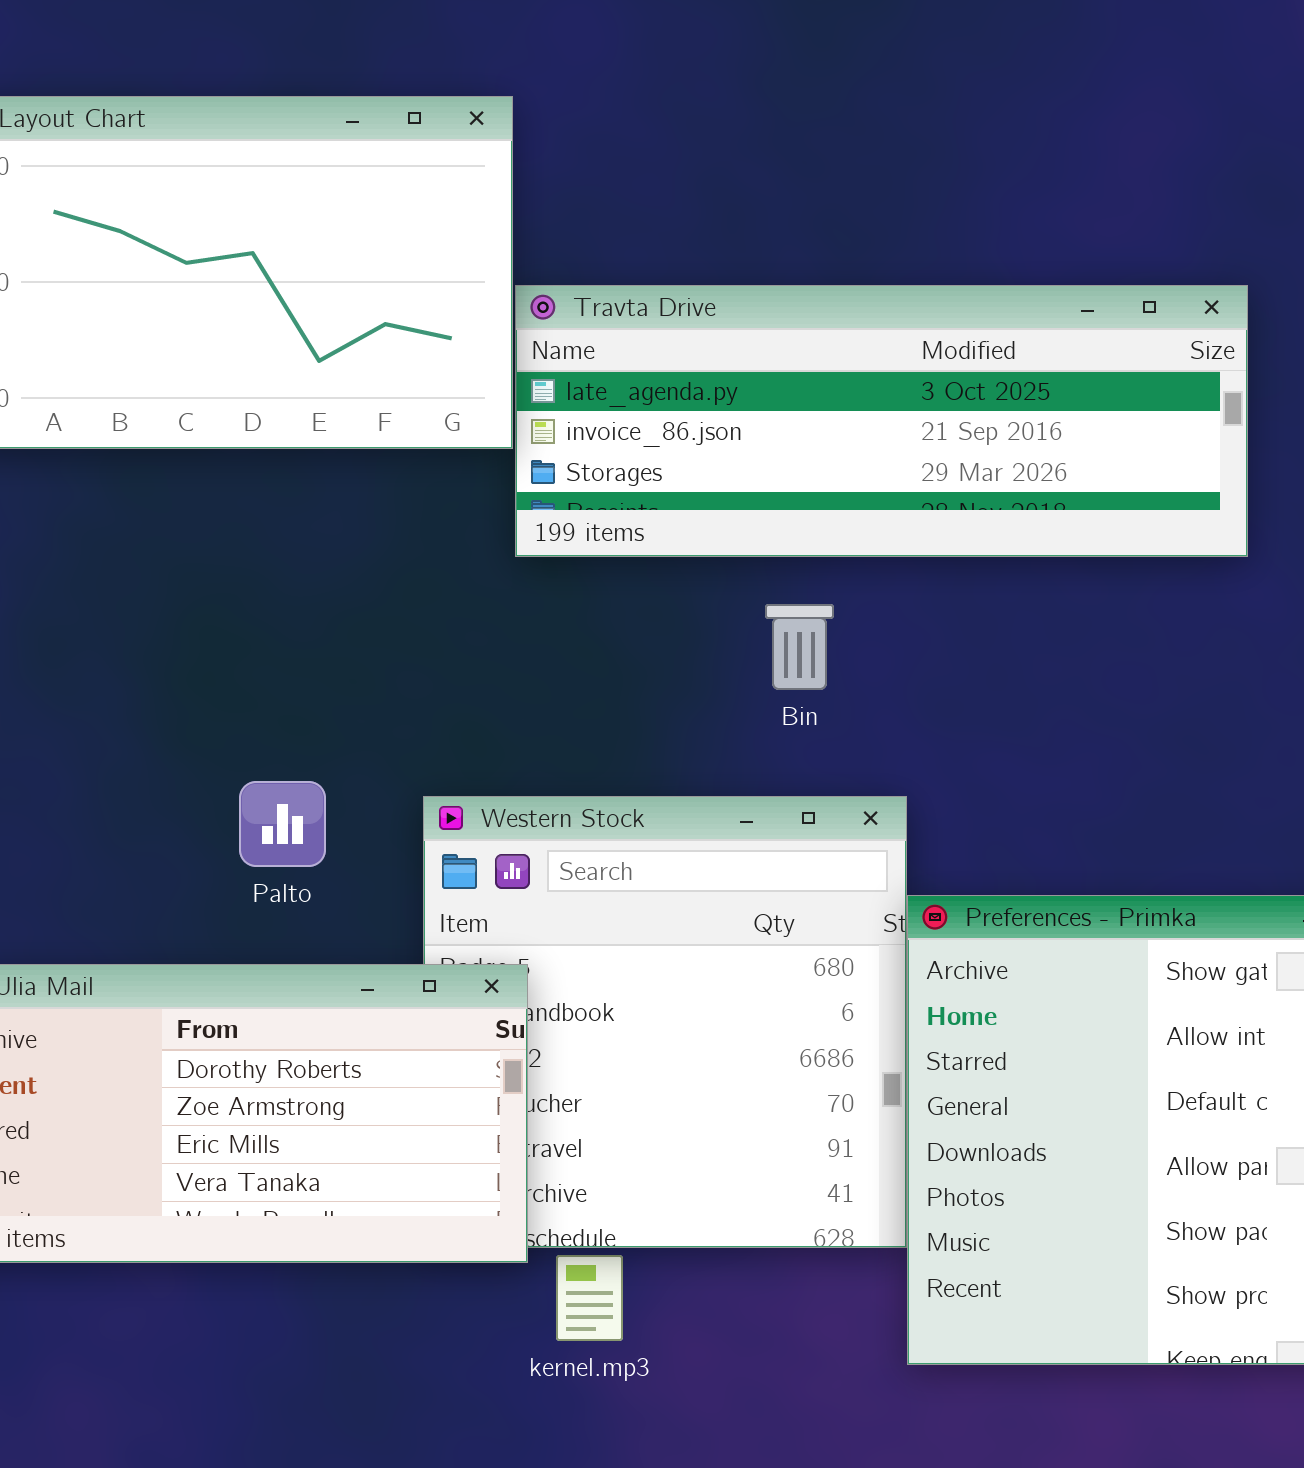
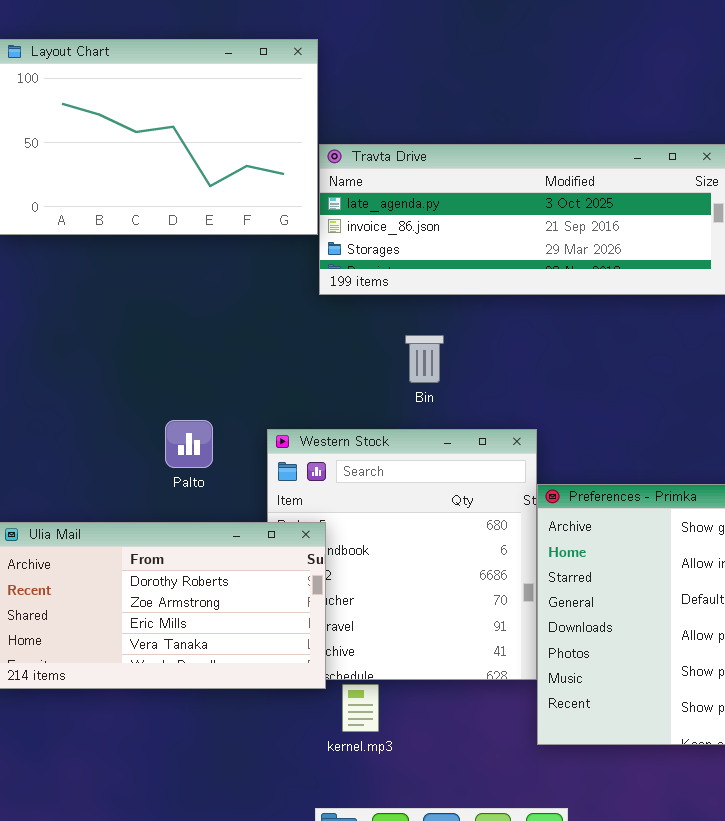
Bin: [765,604,834,690] -> [405,335,444,383], moved

